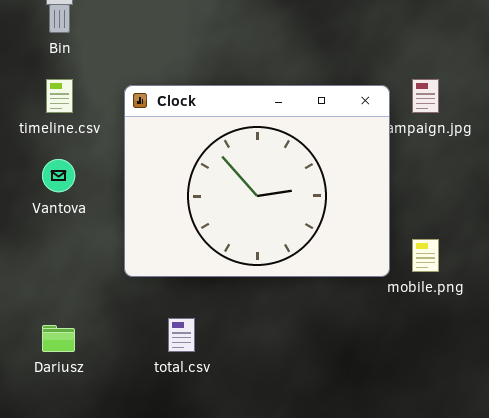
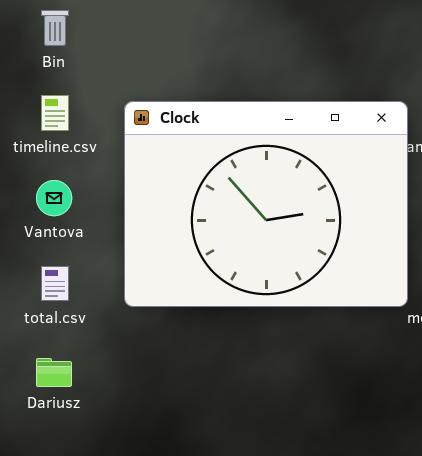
total.csv: [168,318,195,352] -> [41,266,69,301], moved

